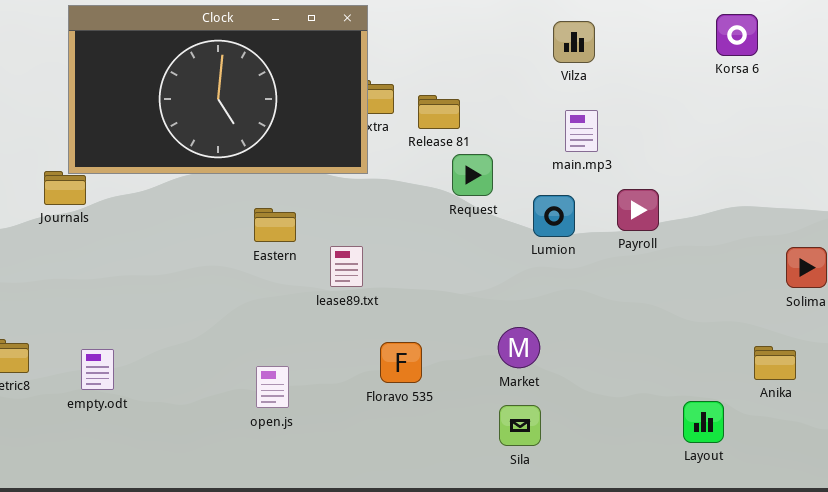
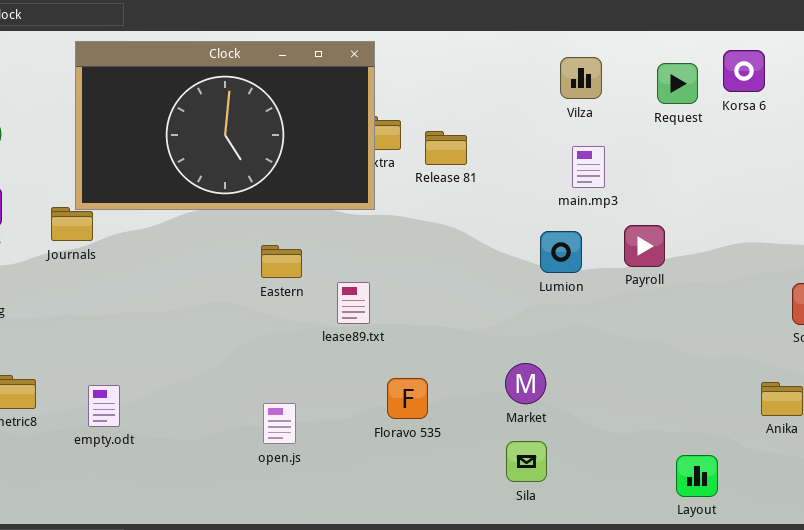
Request: [452,154,493,196] -> [657,63,698,104], moved
Layout: [683,401,724,443] -> [676,455,718,497], moved

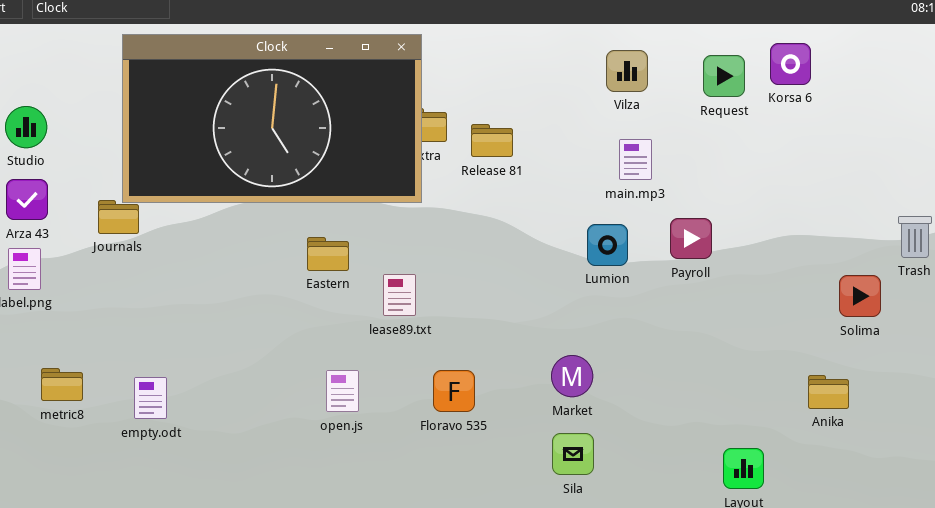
open.js: [263,403,296,444] -> [326,370,359,412], moved

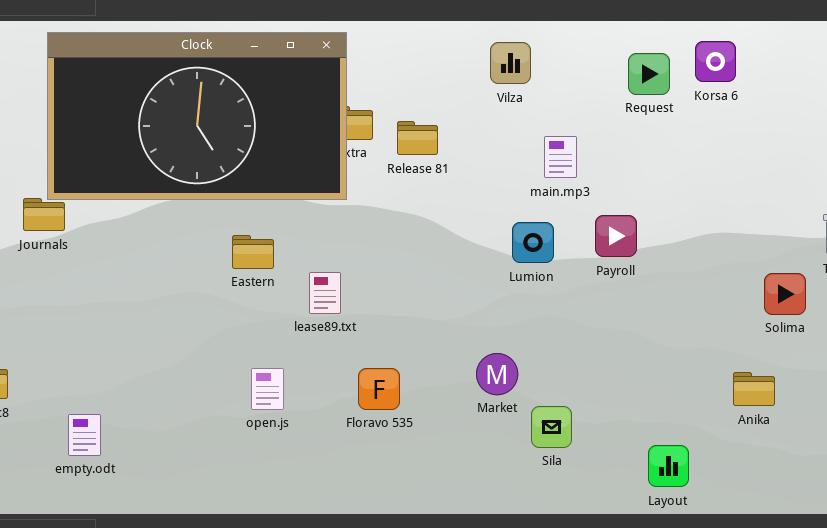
Vilza: [606,50,648,92] -> [490,42,531,84], moved
empty.odt: [134,377,167,419] -> [68,414,101,456], moved
Sila: [552,433,594,475] -> [531,406,572,448], moved

